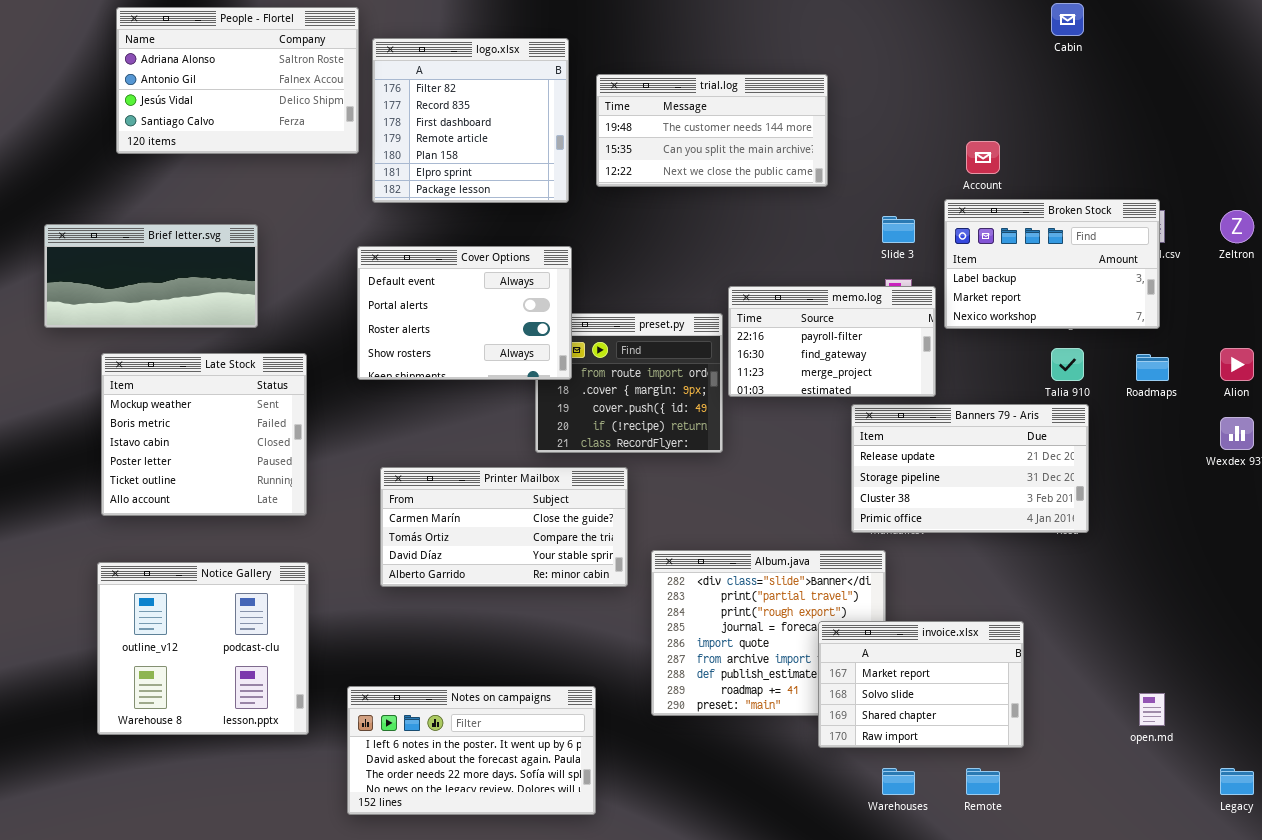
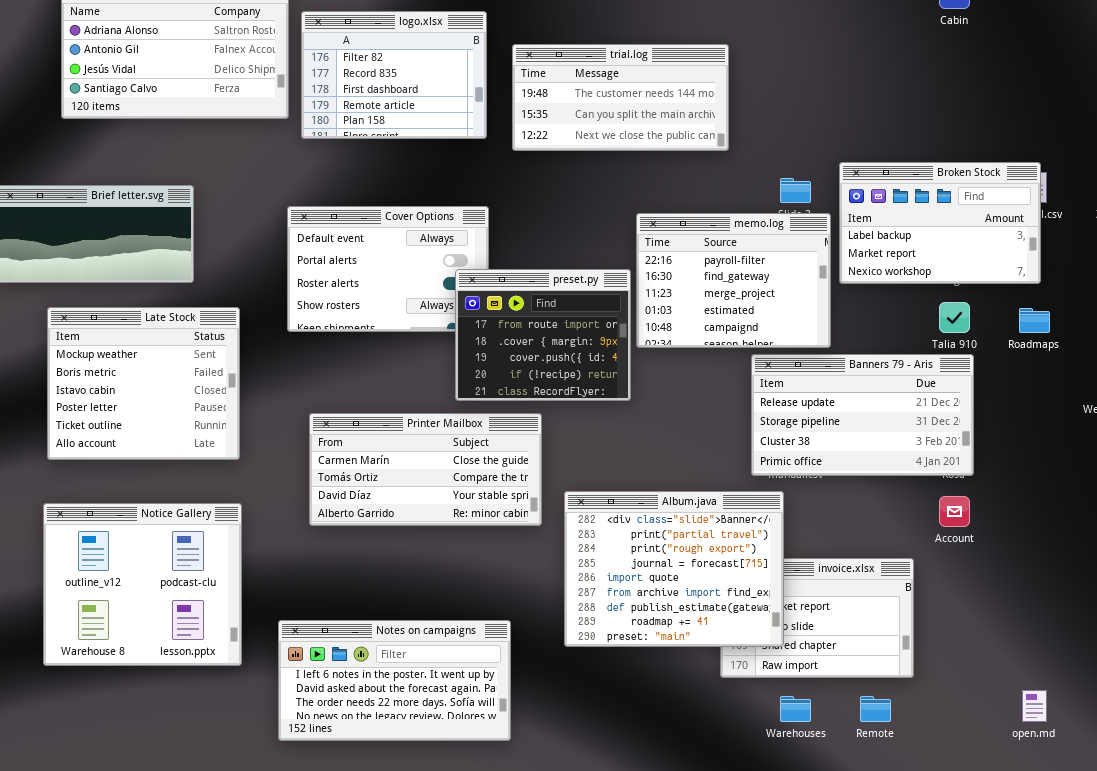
logo.xlsx: [372,38,569,203] -> [301,11,487,139], resized
Account: [966,141,1000,174] -> [939,496,970,527], moved
memo.log: [728,286,936,397] -> [636,213,831,348], resized
preset.py: [535,313,723,453] -> [455,269,631,401], raised
Album.java: [651,550,886,716] -> [564,491,784,647], raised
open.md: [1139,693,1165,726] -> [1022,690,1047,722], moved

